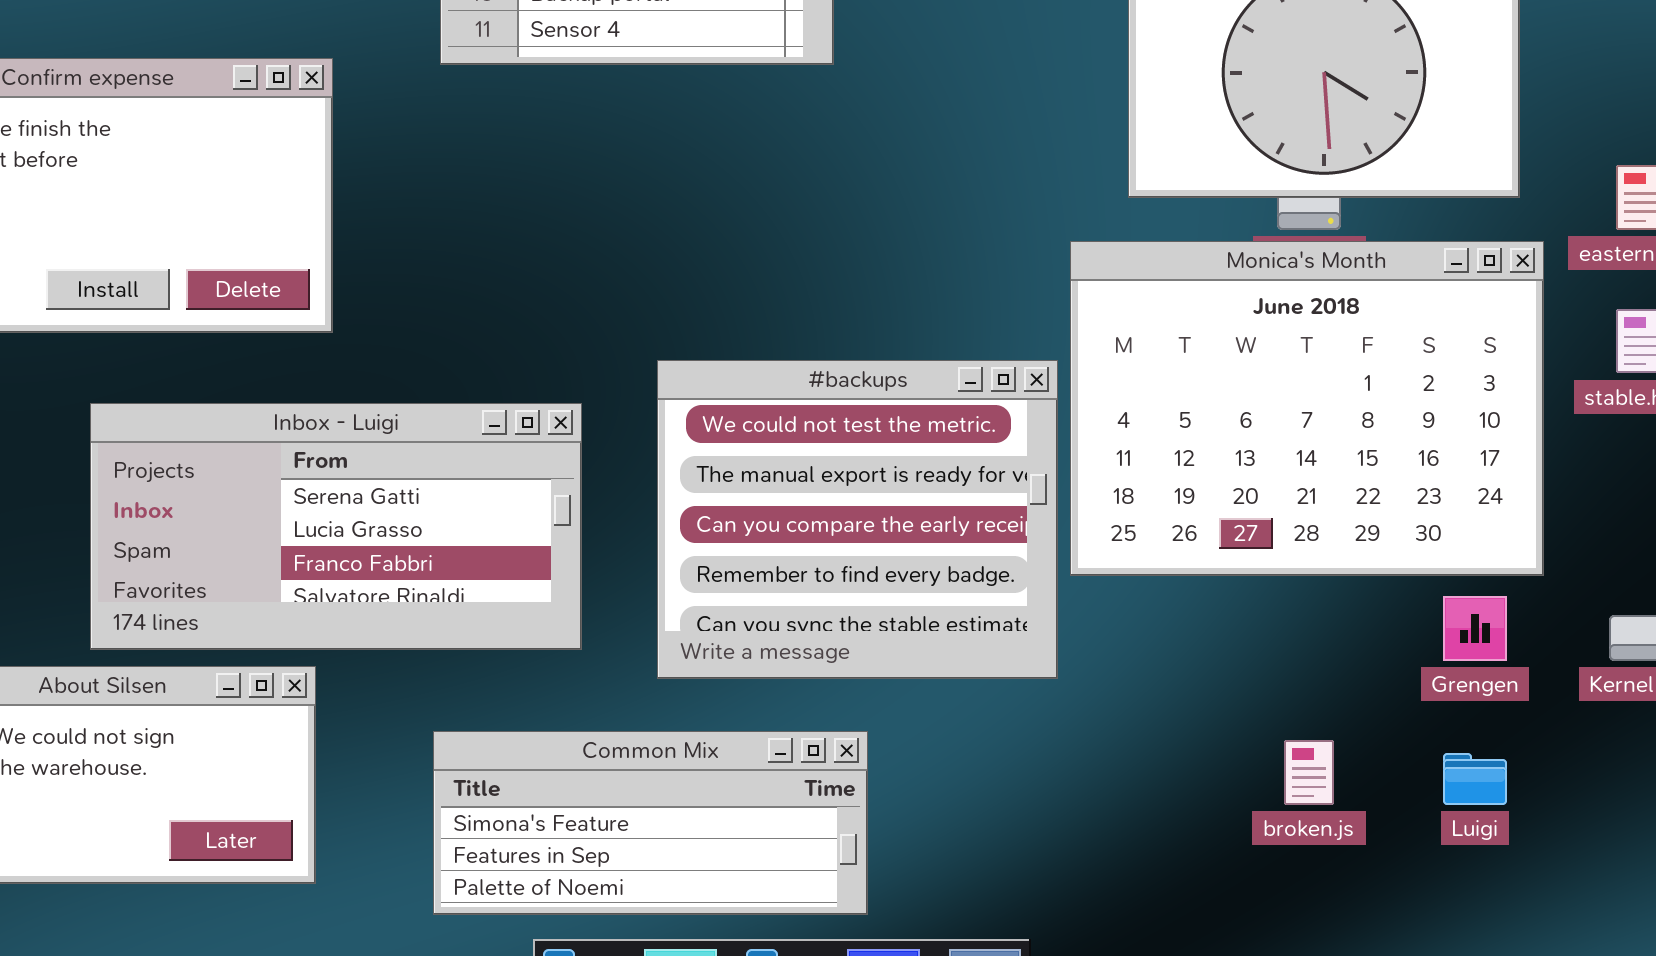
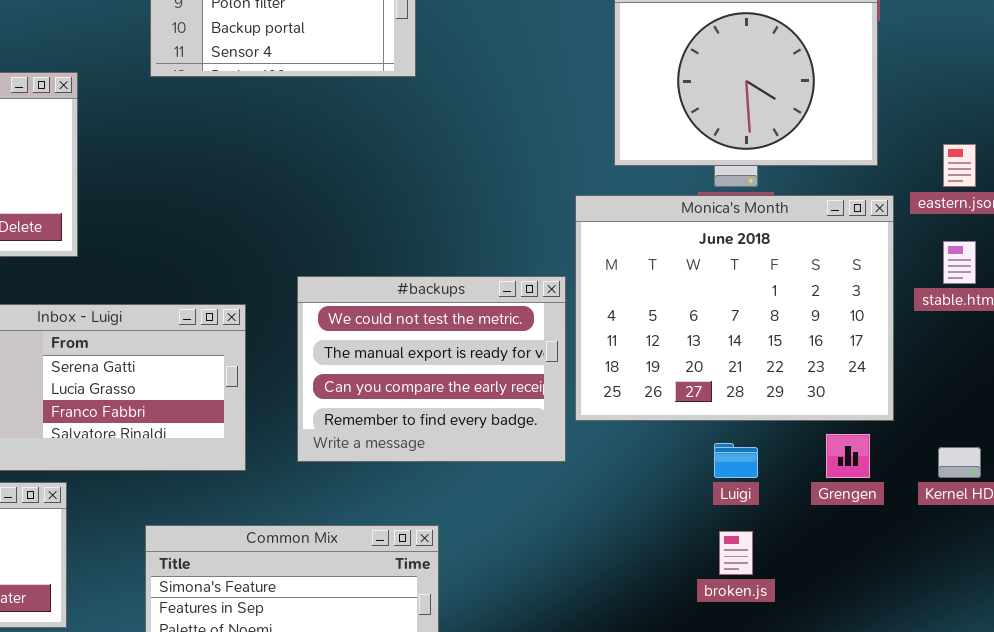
#backups: [657,360,1058,679] -> [297,276,566,462], resized
Luigi: [1443,753,1507,805] -> [714,443,758,478], moved

